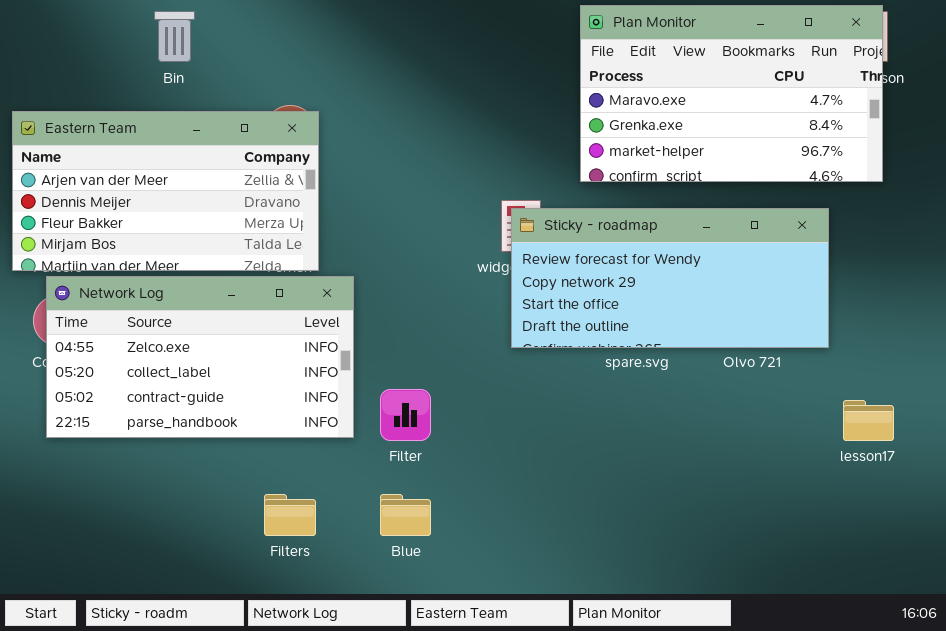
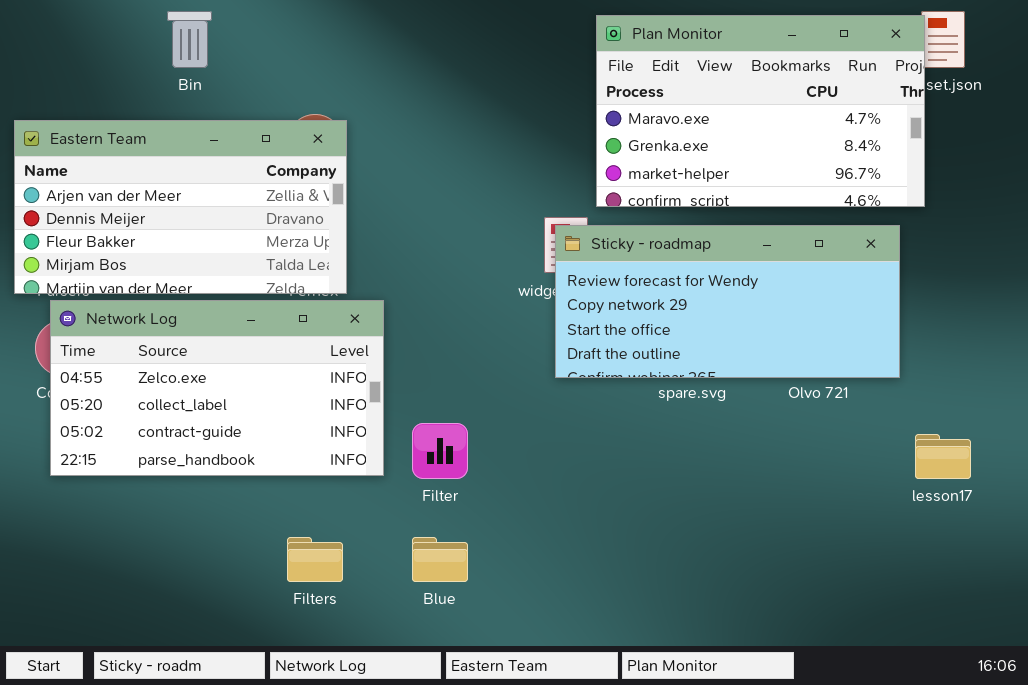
Plan Monitor: [580,5,883,182] -> [596,15,925,207], moved

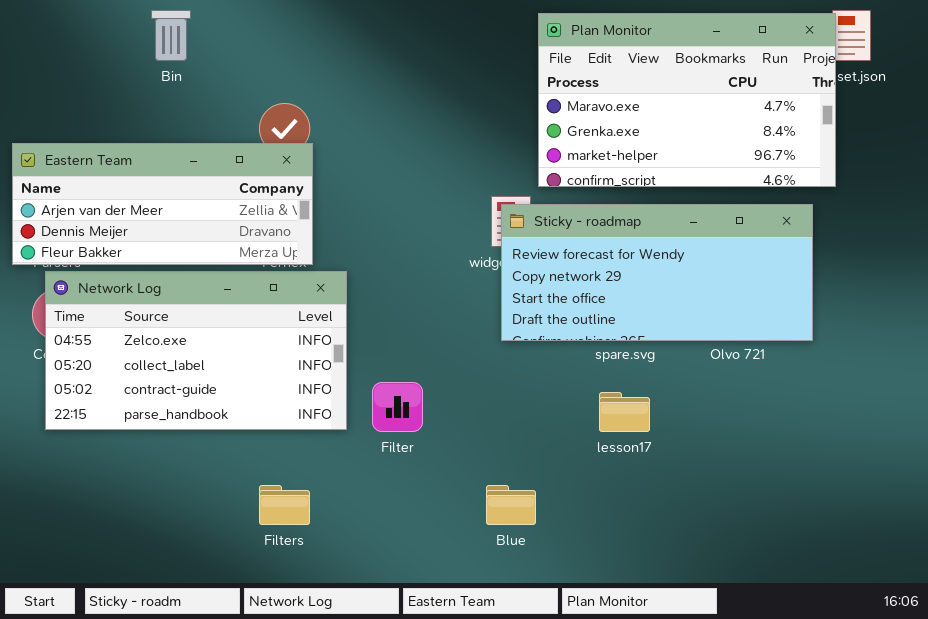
Eastern Team: [14,120,347,294] -> [12,143,313,265], resized
lesson17: [915,434,971,479] -> [599,392,650,432], moved
Blue: [412,537,468,582] -> [486,485,536,525], moved

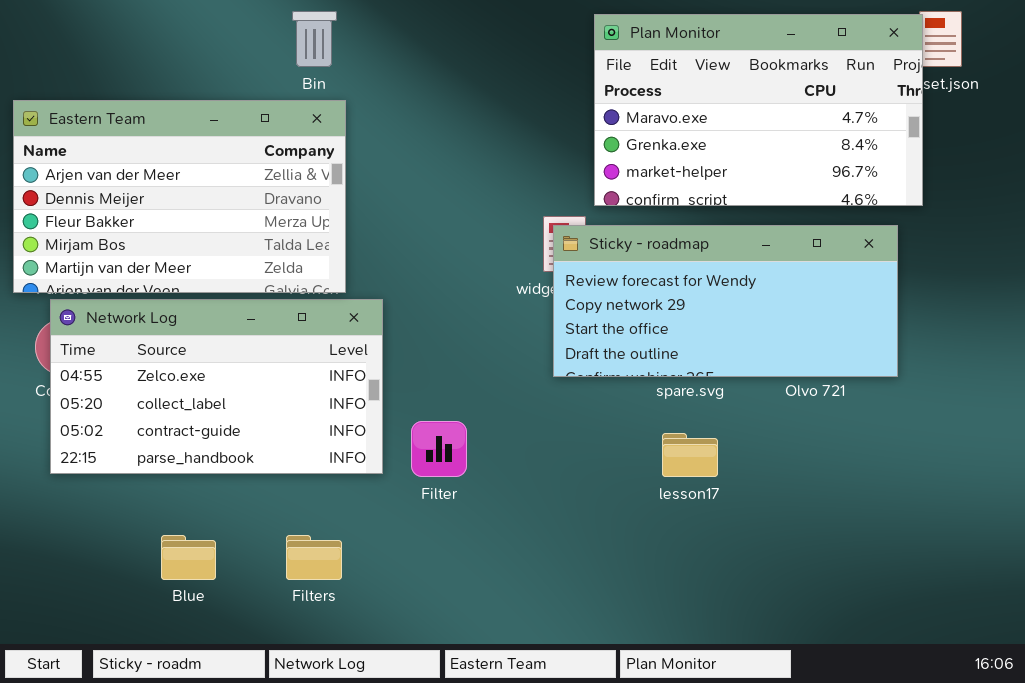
Bin: [151,10,191,61] -> [292,11,337,67], moved
Eastern Team: [12,143,313,265] -> [13,100,346,293], resized
Blue: [486,485,536,525] -> [161,535,216,580], moved

